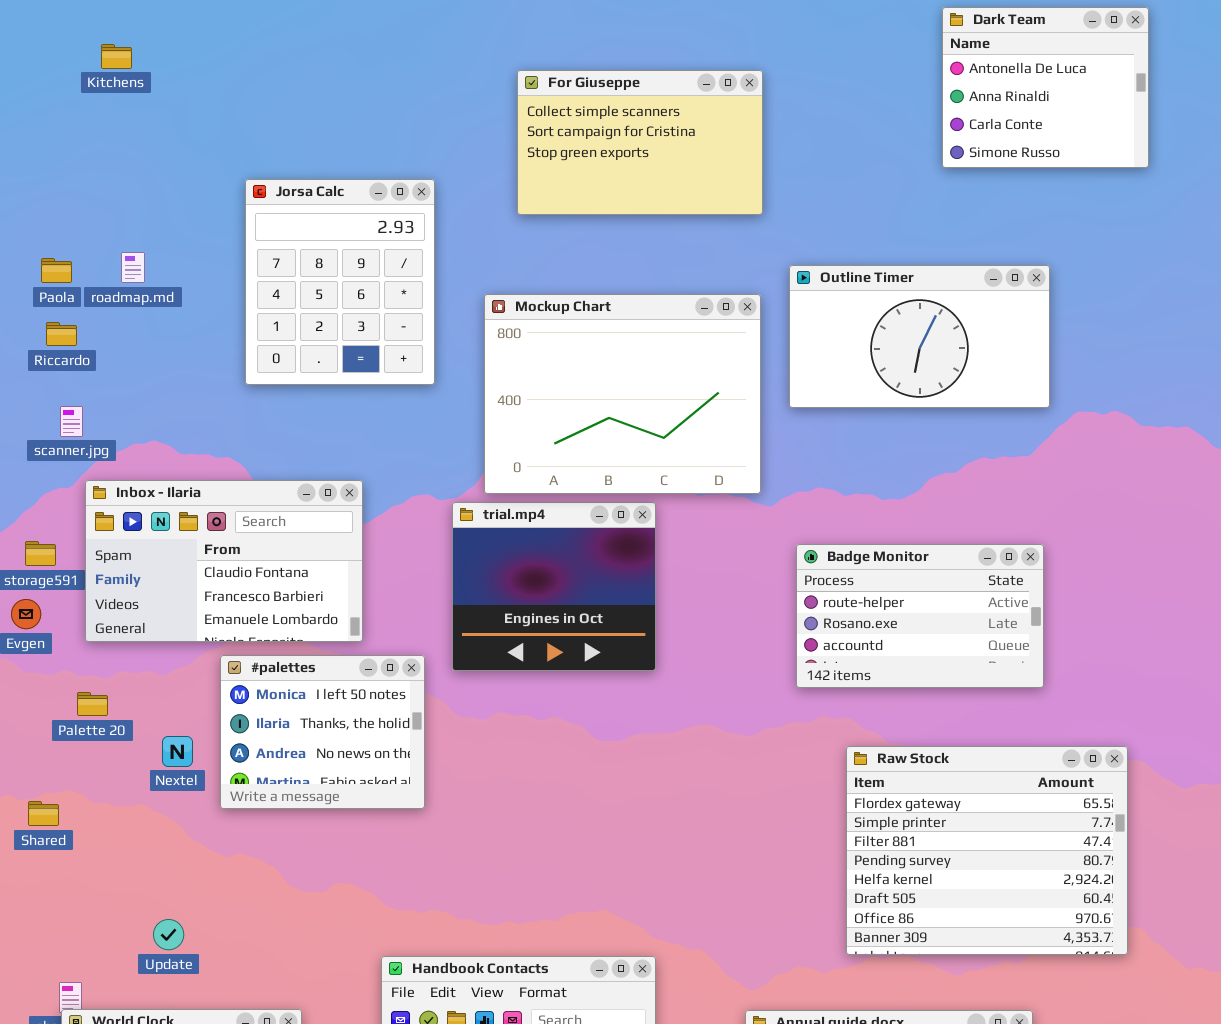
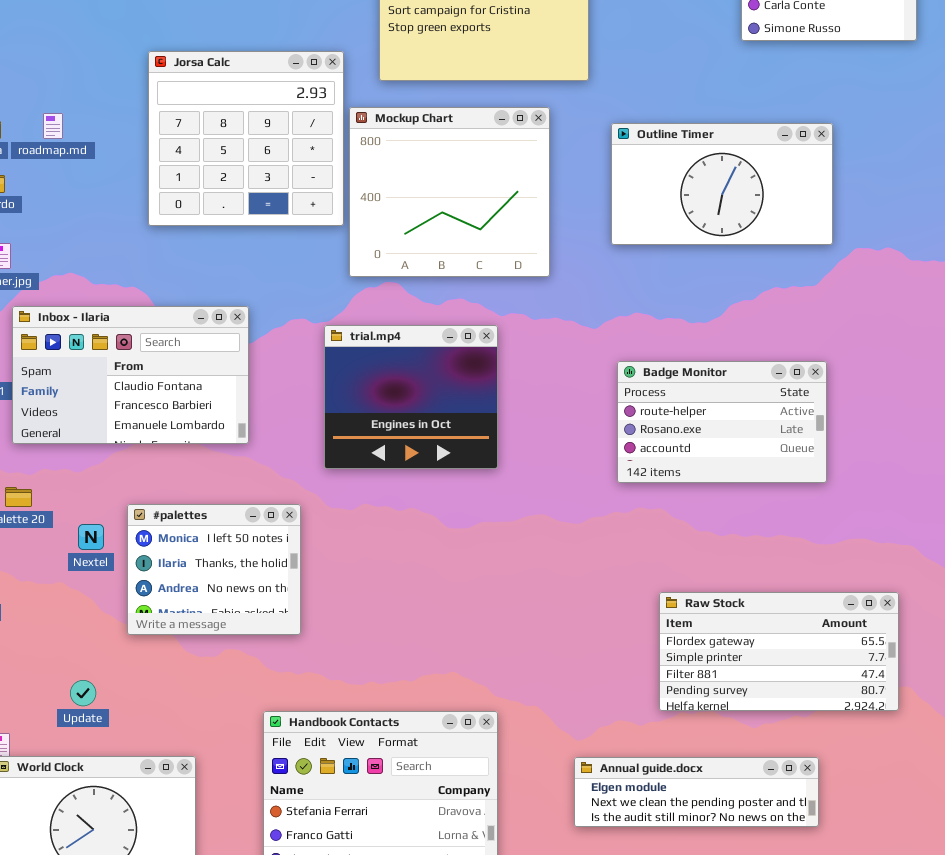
Jorsa Calc: [245,179,435,385] -> [148,51,344,226], resized
Mockup Chart: [484,294,761,494] -> [349,107,550,277], moved, resized
#palettes: [220,655,425,809] -> [127,504,301,635], moved
Raw Stock: [846,746,1128,955] -> [659,592,899,711], resized

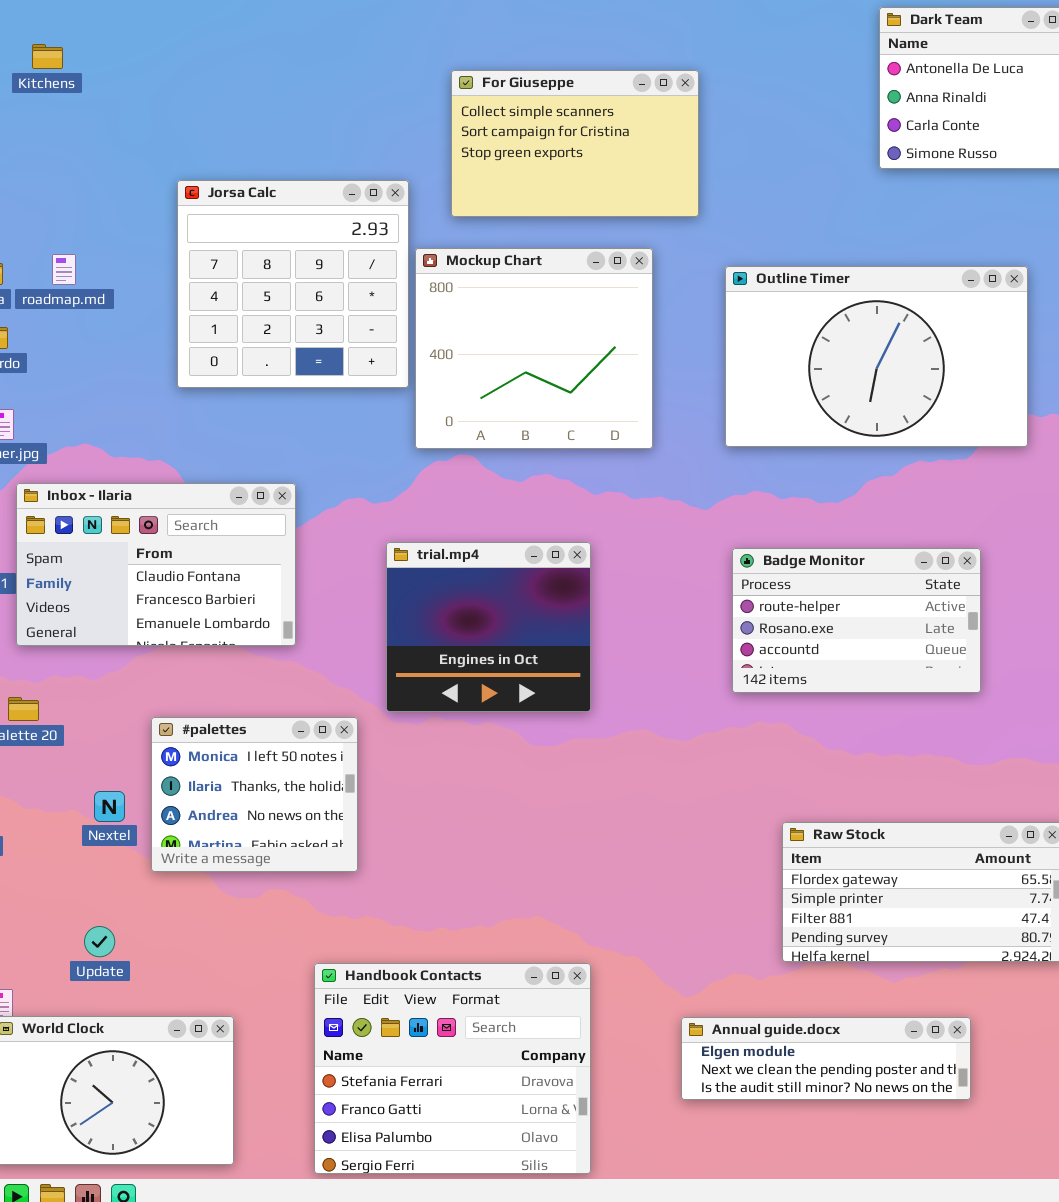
Outline Timer: [611,123,833,245] -> [725,266,1028,447], resized
trial.mp4: [324,325,498,469] -> [386,542,591,712], moved
Nextel: [78,524,104,550] -> [94,791,125,822], moved

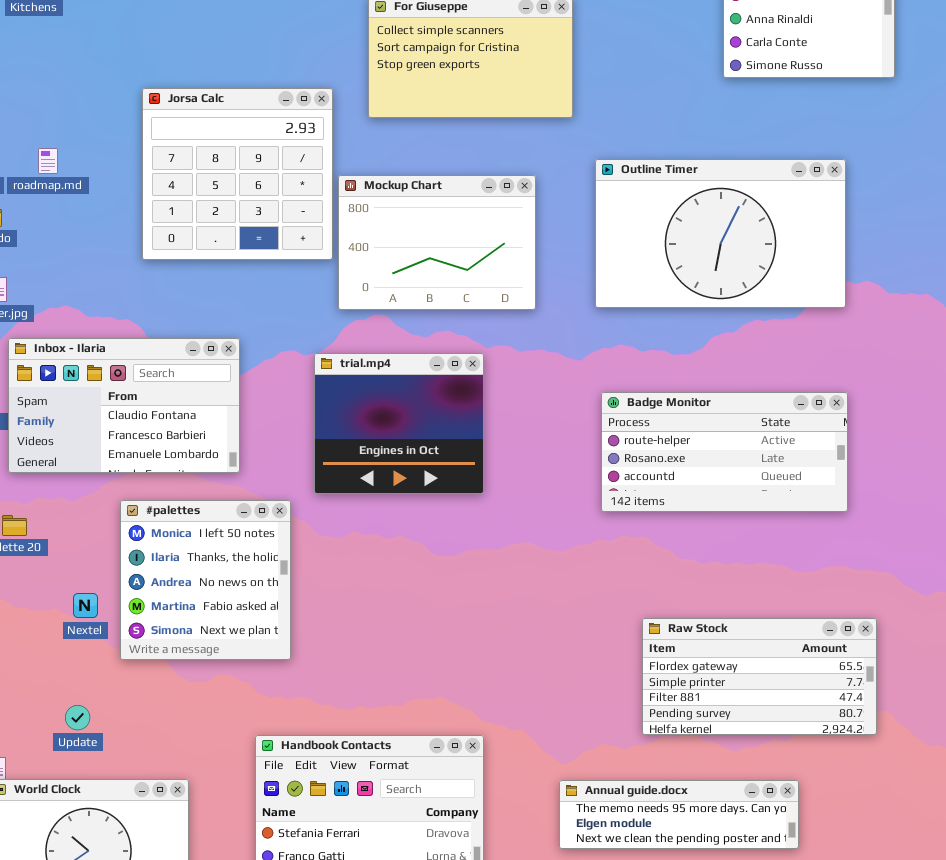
Mockup Chart: [415,248,653,449] -> [338,175,536,310], resized
trial.mp4: [386,542,591,712] -> [314,353,484,494], moved
Badge Monitor: [732,548,981,693] -> [601,392,848,512], resized
#palettes: [151,717,358,872] -> [120,500,291,660], resized
Annual guide.docx: [681,1017,971,1100] -> [559,780,799,849], scrolled up 1 row

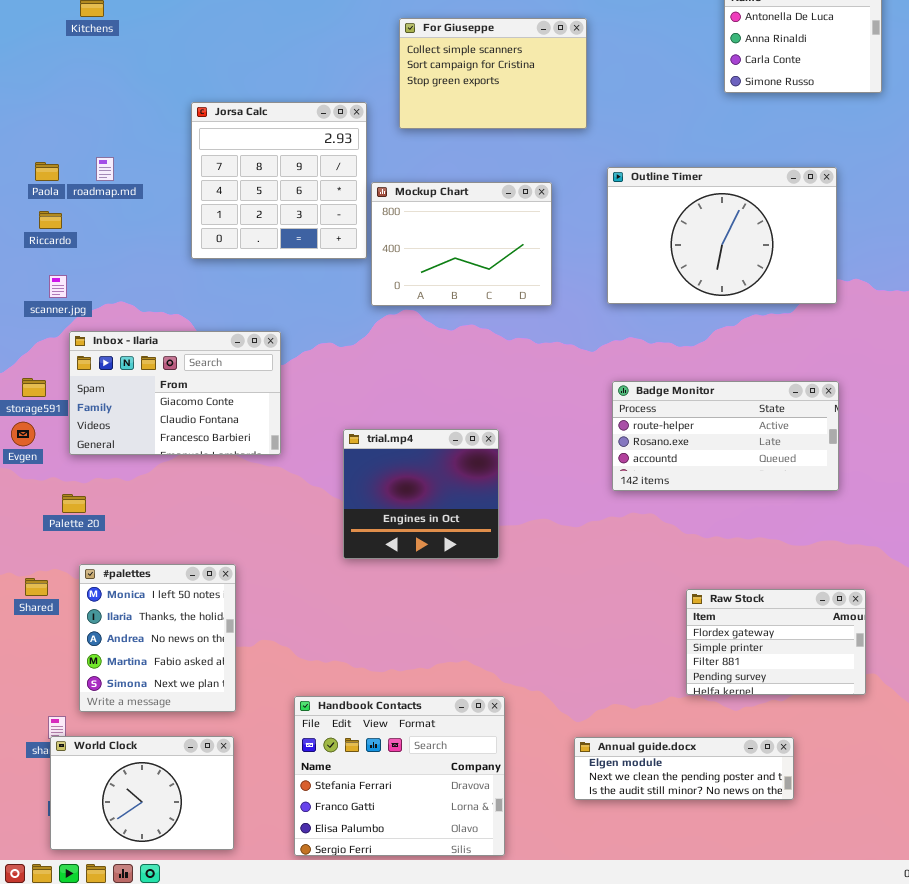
Inbox - Ilaria: [8,338,240,473] -> [69,331,281,455], scrolled up 1 row
trial.mp4: [314,353,484,494] -> [343,429,499,559], moved
#palettes: [120,500,291,660] -> [79,564,236,712], moved
Raw Stock: [642,618,877,735] -> [686,589,866,695], resized
Annual guide.docx: [559,780,799,849] -> [574,737,794,800], scrolled down 1 row

